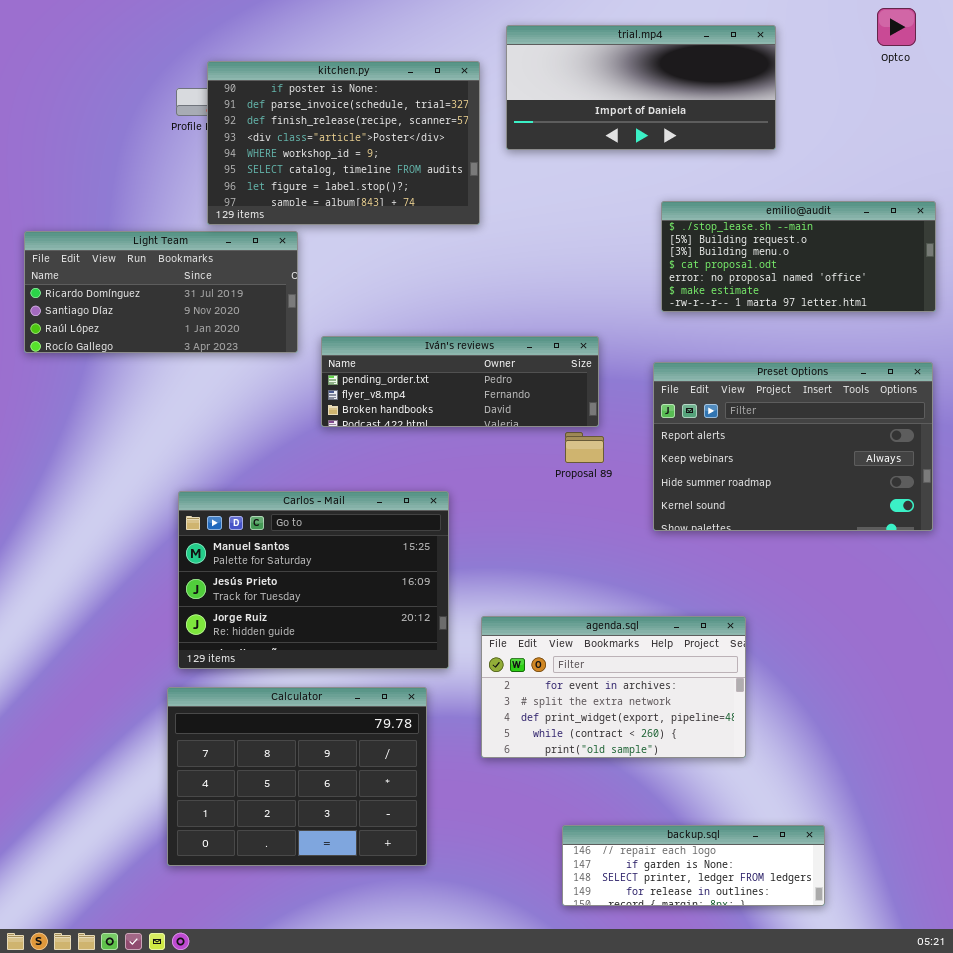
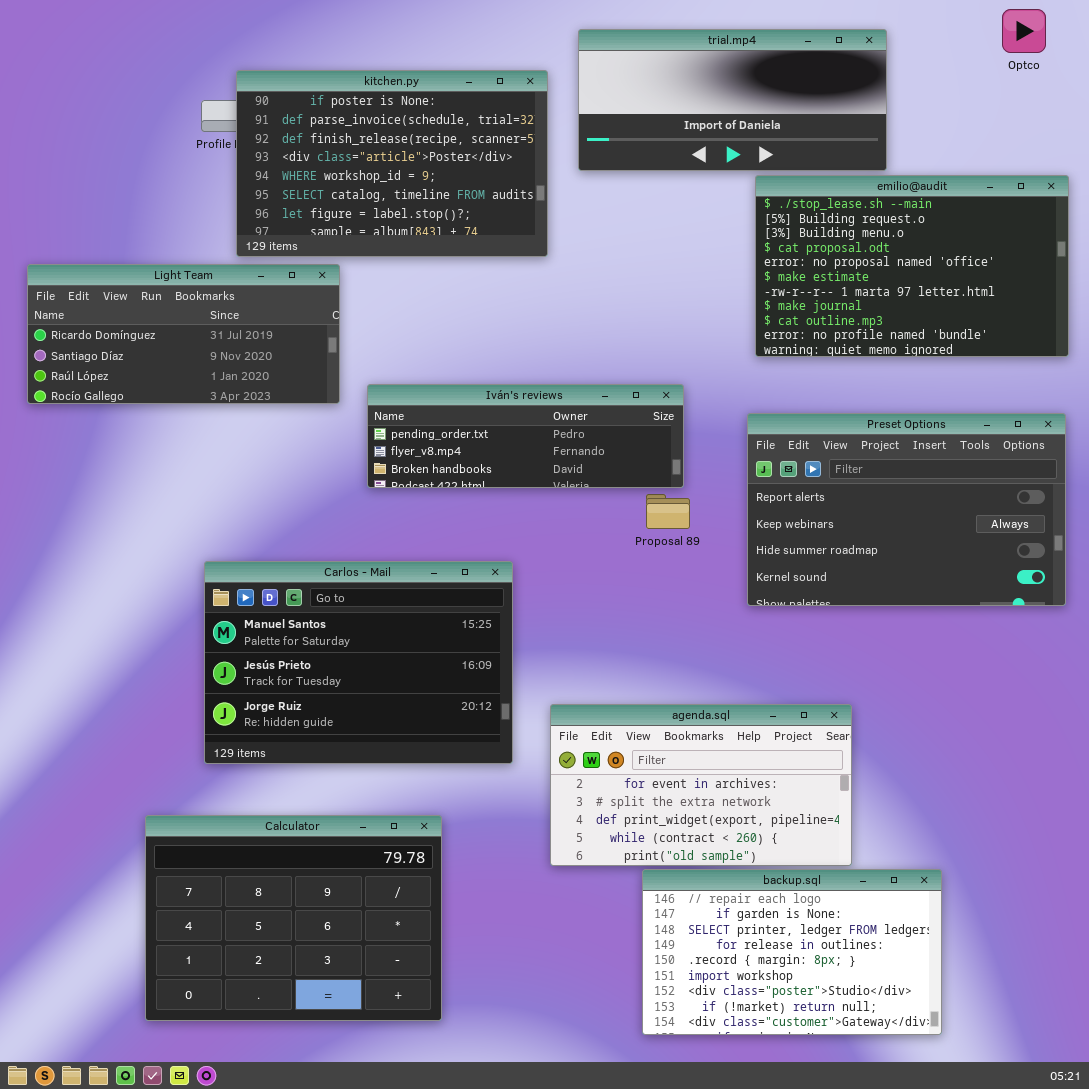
emilio@audit: [661,201,936,312] -> [755,175,1069,357], resized
Calculator: [167,687,427,866] -> [145,815,442,1021], moved
backup.sql: [562,825,825,906] -> [642,869,942,1035], resized

